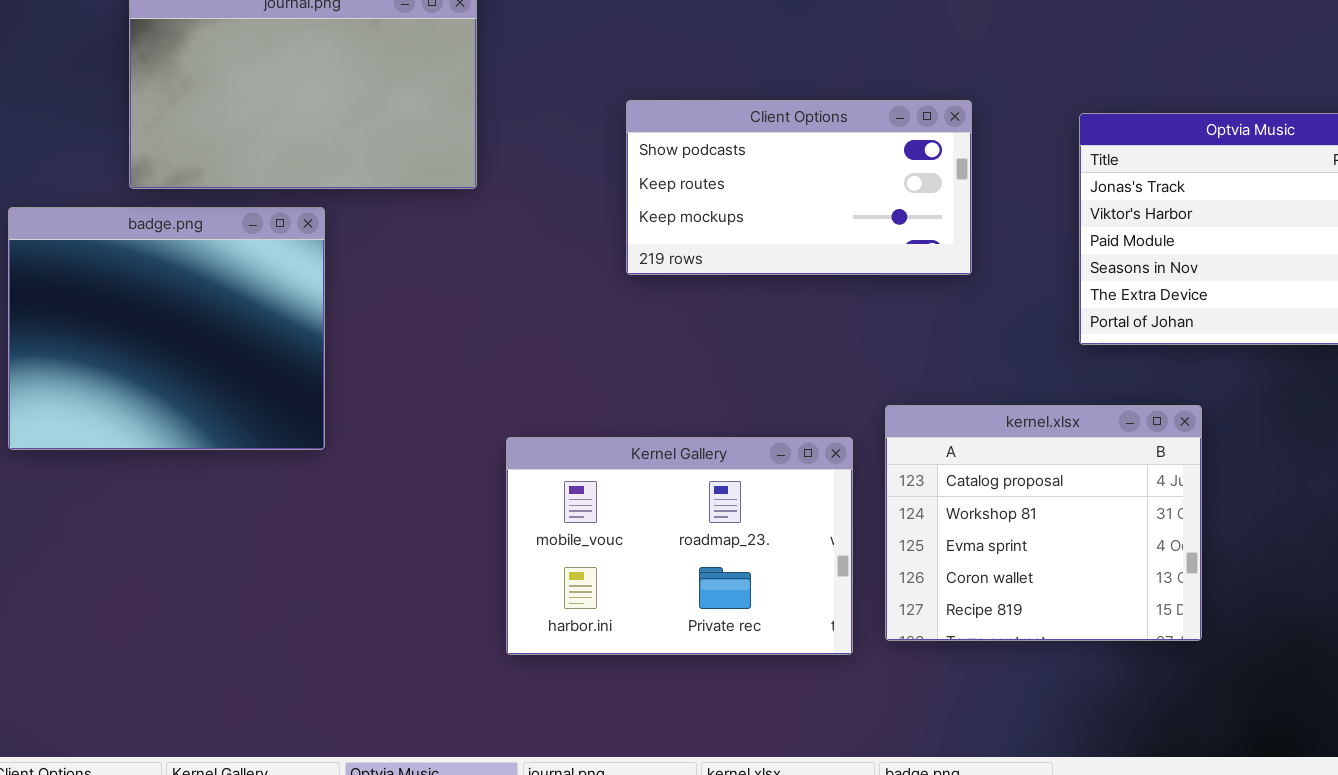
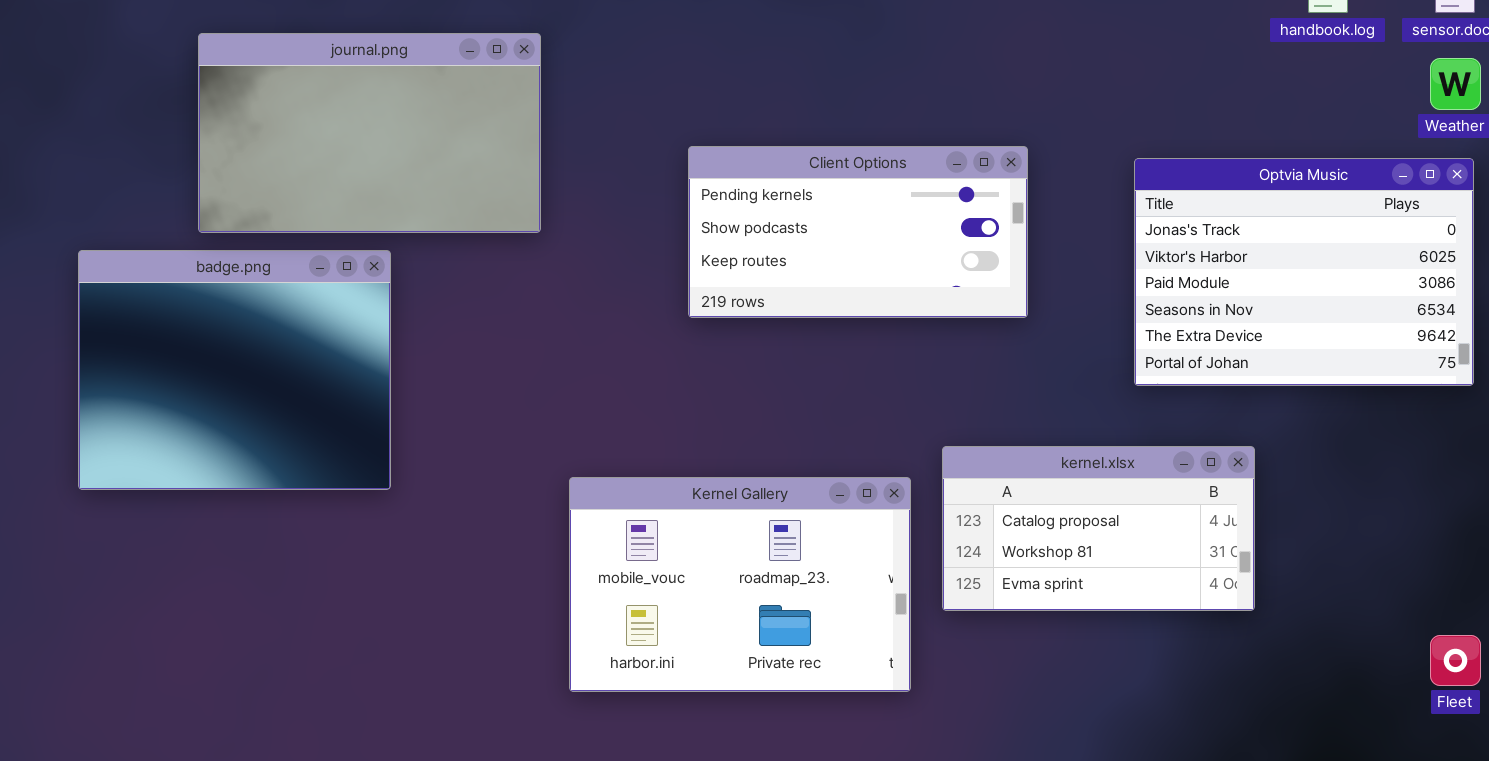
Client Options: [626,100,972,275] -> [688,146,1028,318], scrolled up 1 row
kernel.xlsx: [885,405,1202,641] -> [942,446,1255,611], resized

